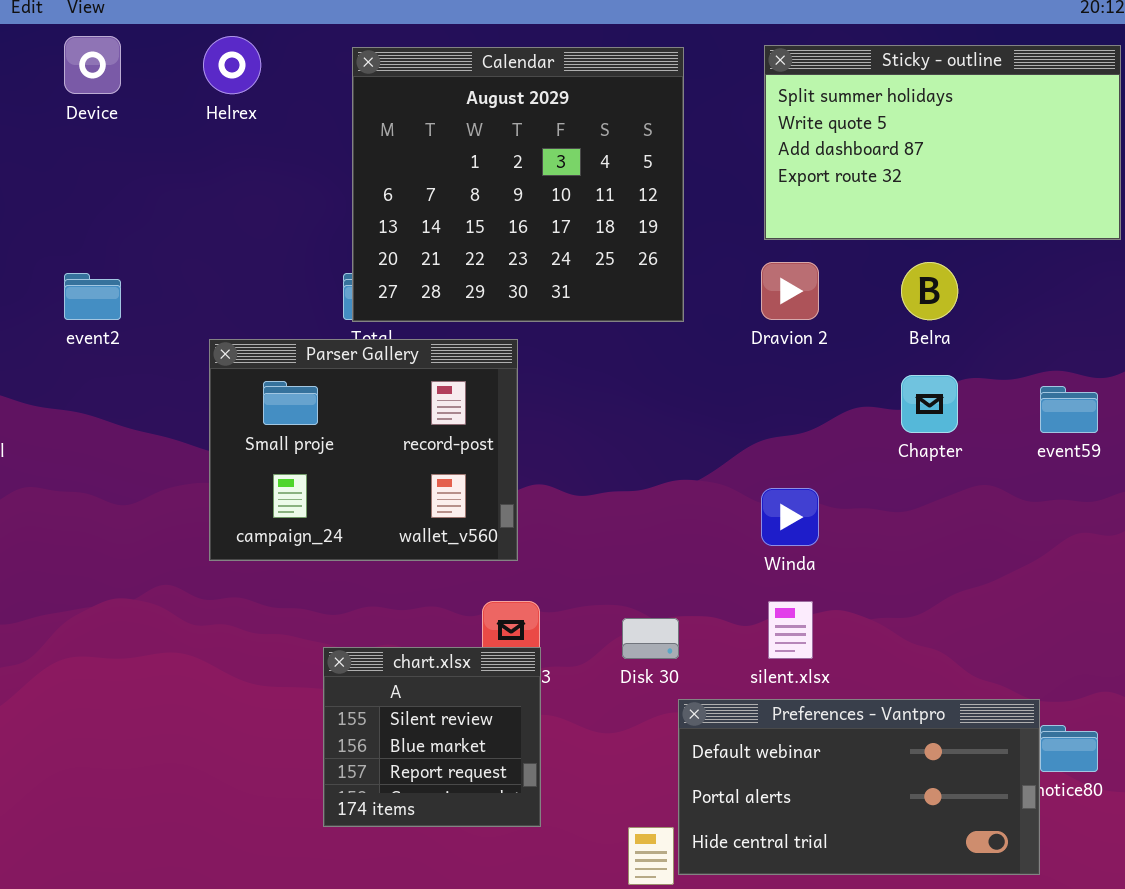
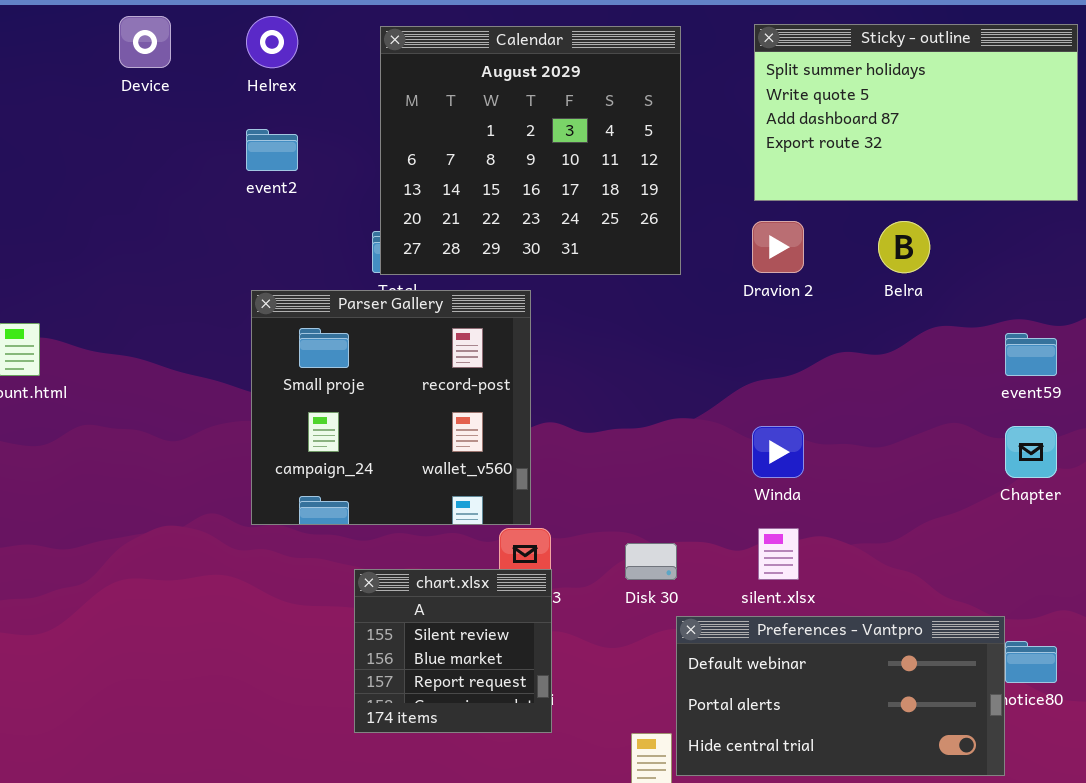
event2: [64,273,121,320] -> [246,129,298,171], moved
Parser Gallery: [209,339,518,561] -> [251,290,531,525], resized
Chapter: [901,375,958,433] -> [1005,426,1057,478], moved

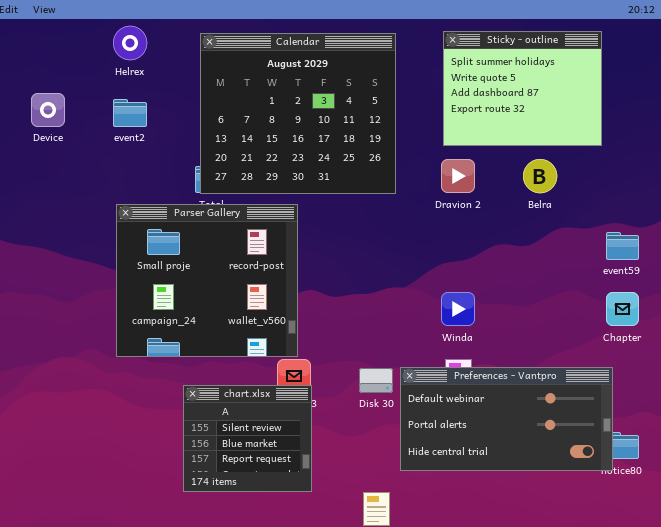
Device: [119,16,171,68] -> [31,93,65,127], moved
Sticky - outline: [754,24,1078,201] -> [443,31,602,146], resized
Preferences - Vantpro: [676,616,1005,776] -> [400,367,613,471], moved

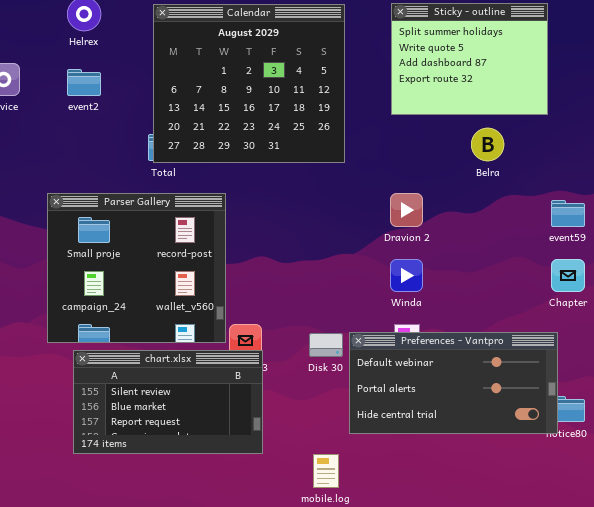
Dravion 2: [441,159,475,193] -> [390,193,423,227], moved
Parser Gallery: [116,204,298,357] -> [47,193,226,343], moved
chart.xlsx: [183,385,312,492] -> [73,350,263,454], resized

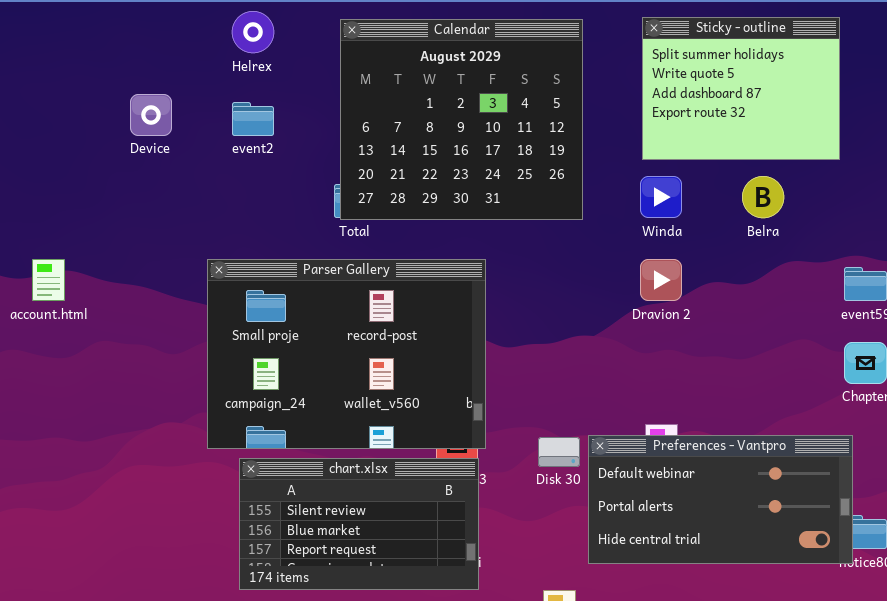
Parser Gallery: [47,193,226,343] -> [207,259,486,449], resized
Winda: [390,259,423,292] -> [640,176,682,218], moved

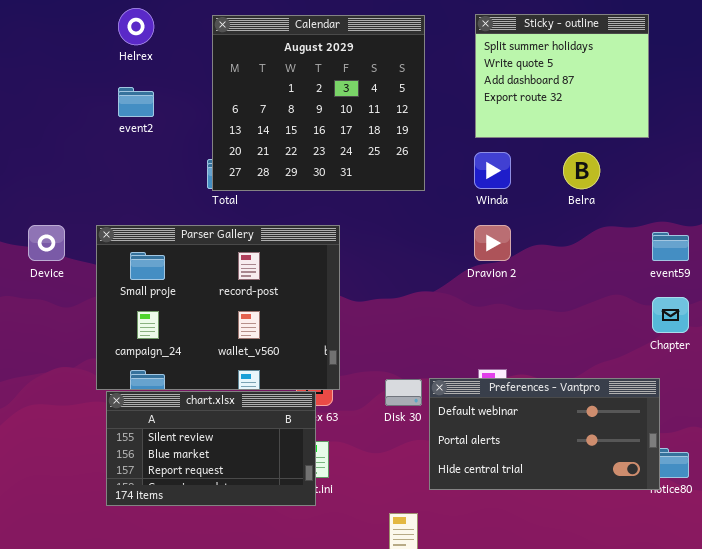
Device: [130,94,172,136] -> [28,225,65,261], moved
chart.xlsx: [239,458,479,590] -> [106,391,316,506], moved

